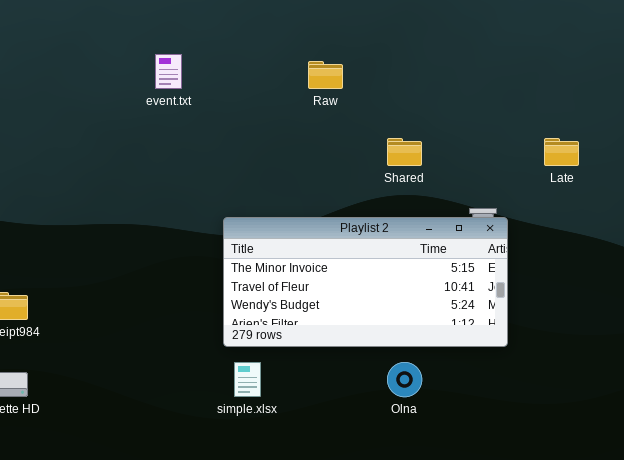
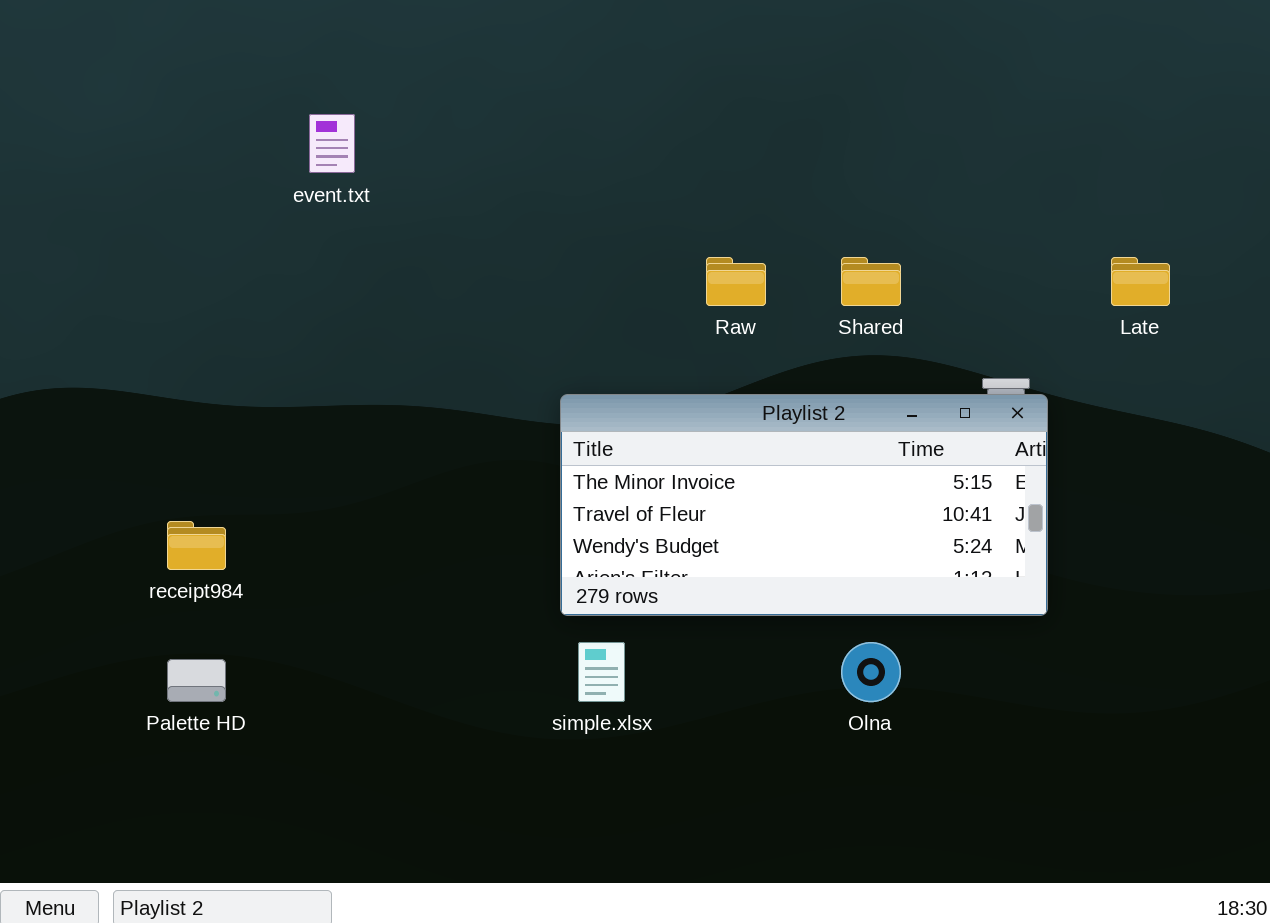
event.txt: [155,54,182,89] -> [309,114,355,173], moved
Raw: [308,61,343,89] -> [706,257,766,306], moved

